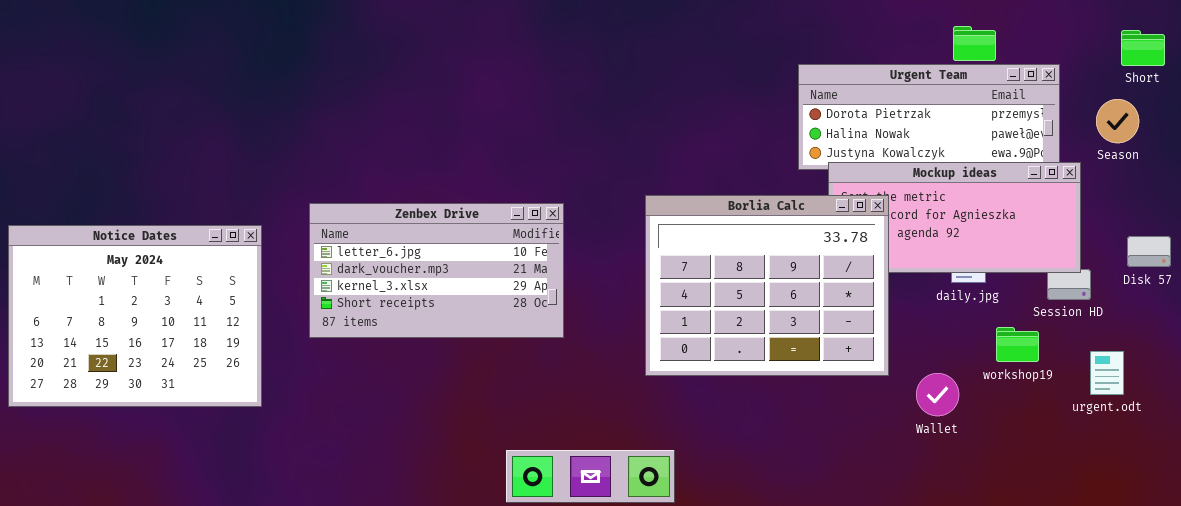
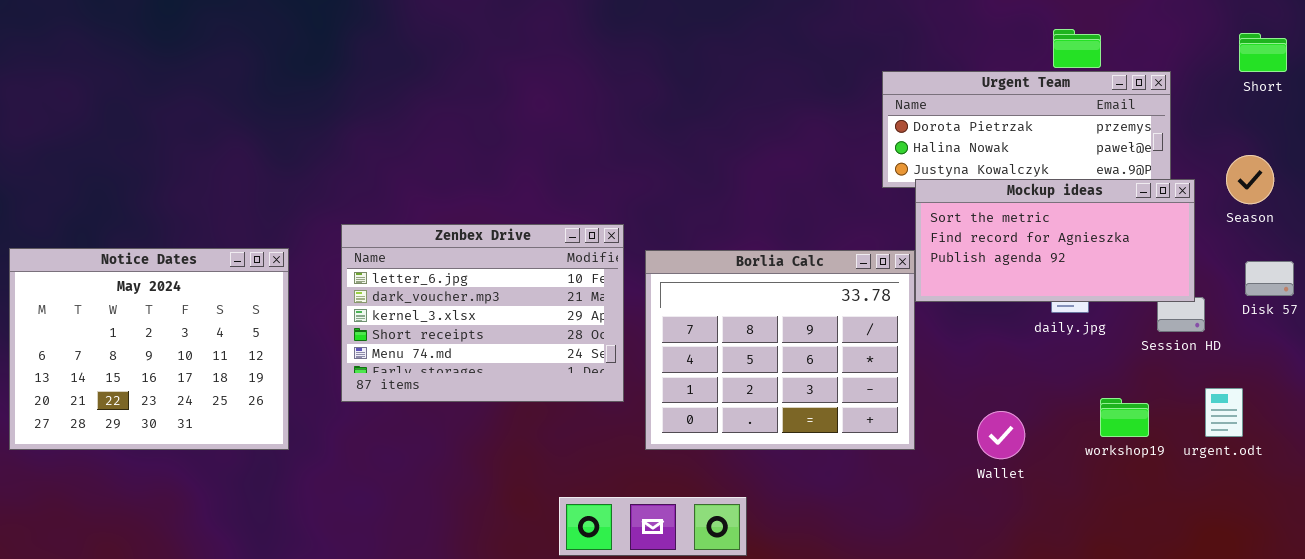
Season: [1096,99,1139,143] -> [1226,155,1274,204], moved
Borlia Calc: [645,195,889,376] -> [645,250,915,450], moved
Zenbex Drive: [309,203,564,338] -> [341,224,624,402], resized
workshop19: [996,327,1039,362] -> [1100,398,1149,437], moved
Wallet: [916,373,959,416] -> [977,411,1025,459], moved

